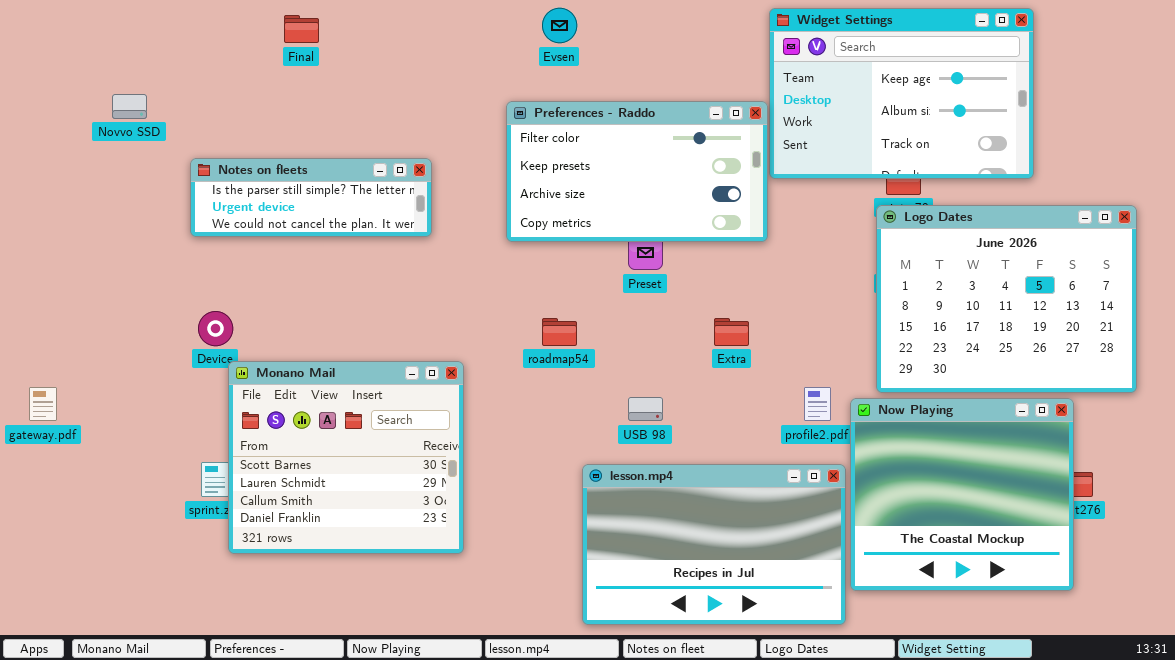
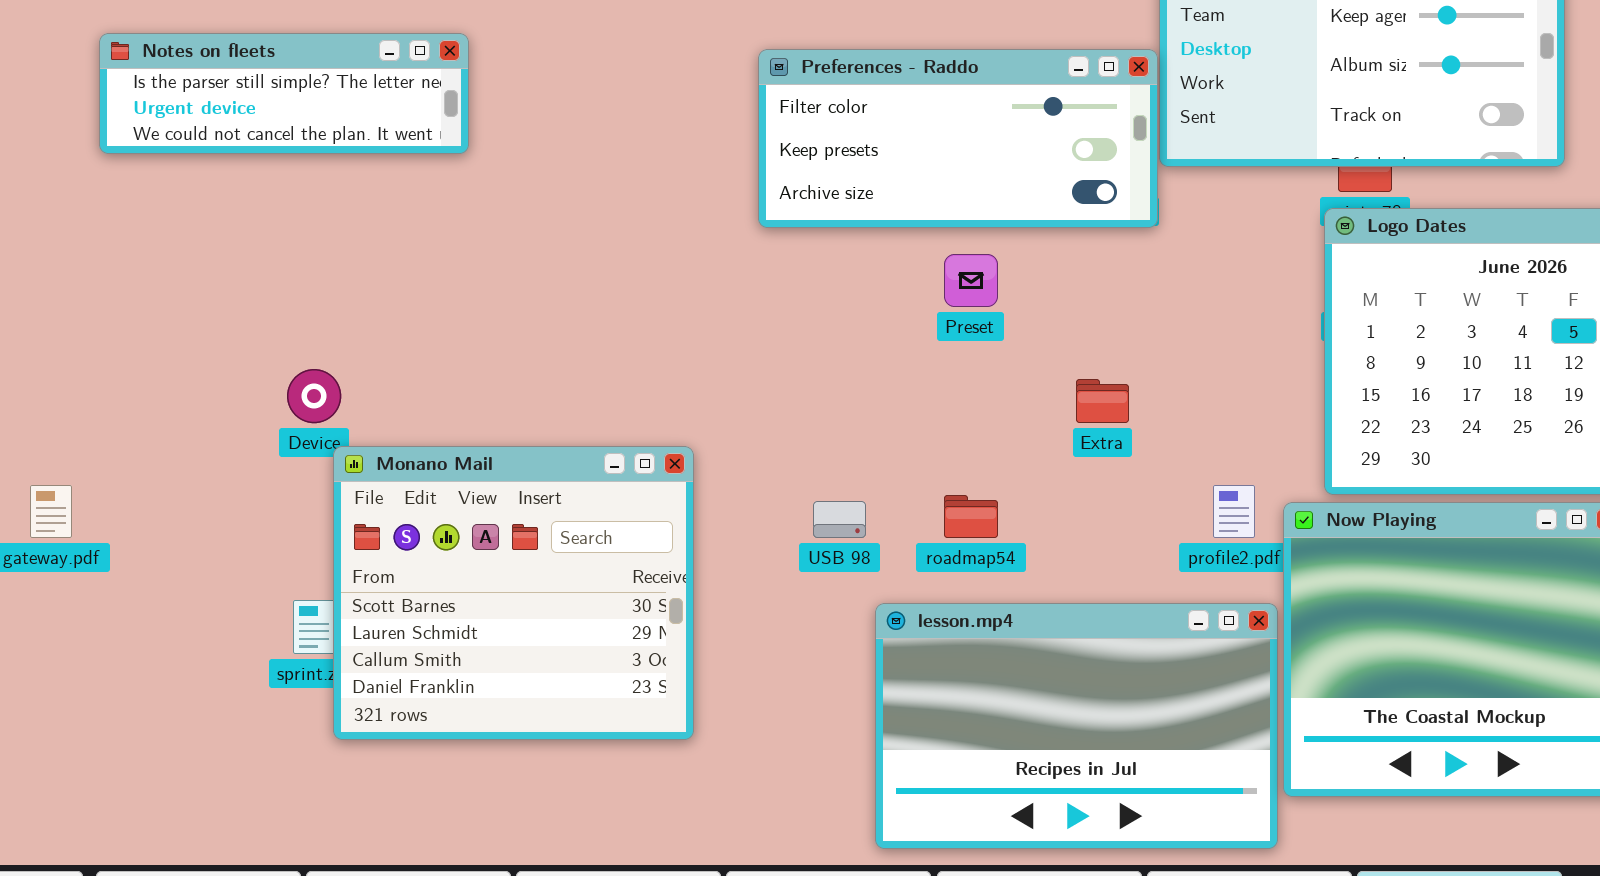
Preferences - Raddo: [506,101,768,242] -> [758,49,1158,228], resized
Notes on fleets: [190,158,432,237] -> [99,33,469,154], moved
roadmap54: [542,318,577,346] -> [944,495,998,538], moved
USB 98: [628,397,663,421] -> [813,501,866,538], moved

